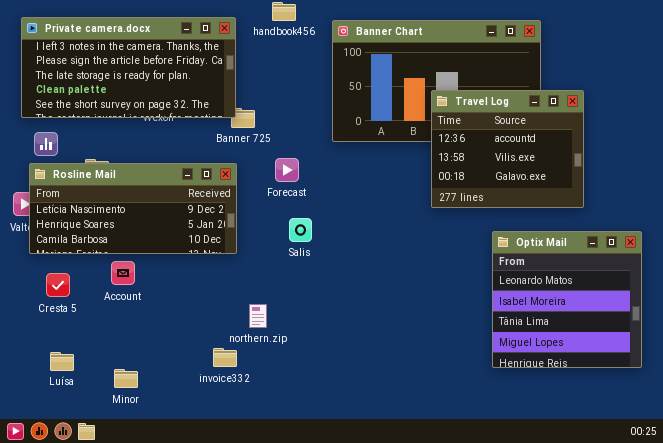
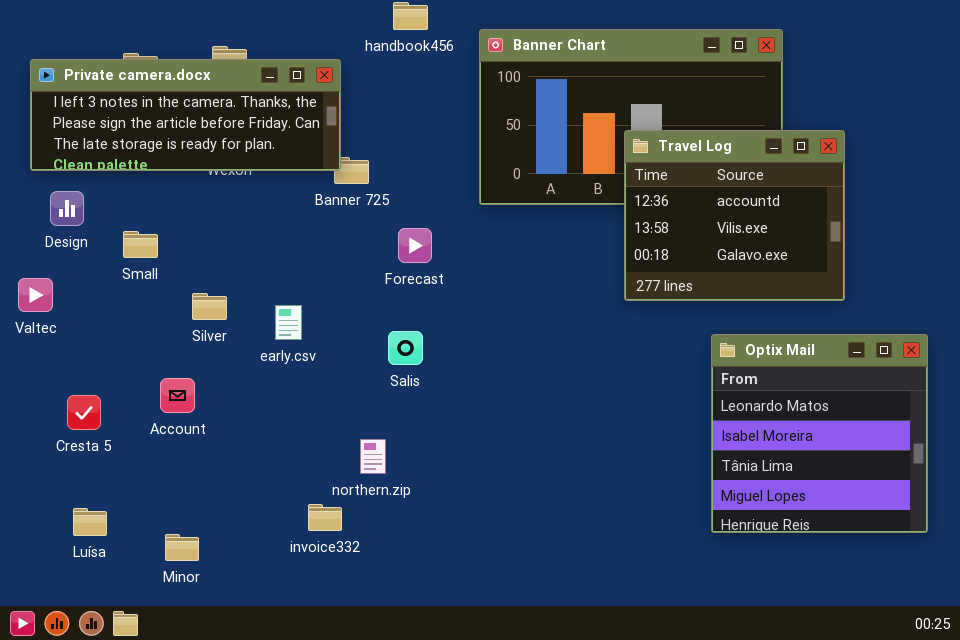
Private camera.docx: [21,17,236,118] -> [30,59,341,171], resized
Rosline Mail: [29,163,237,254] -> none, closed
Salis: [289,218,312,242] -> [388,331,423,365], moved

